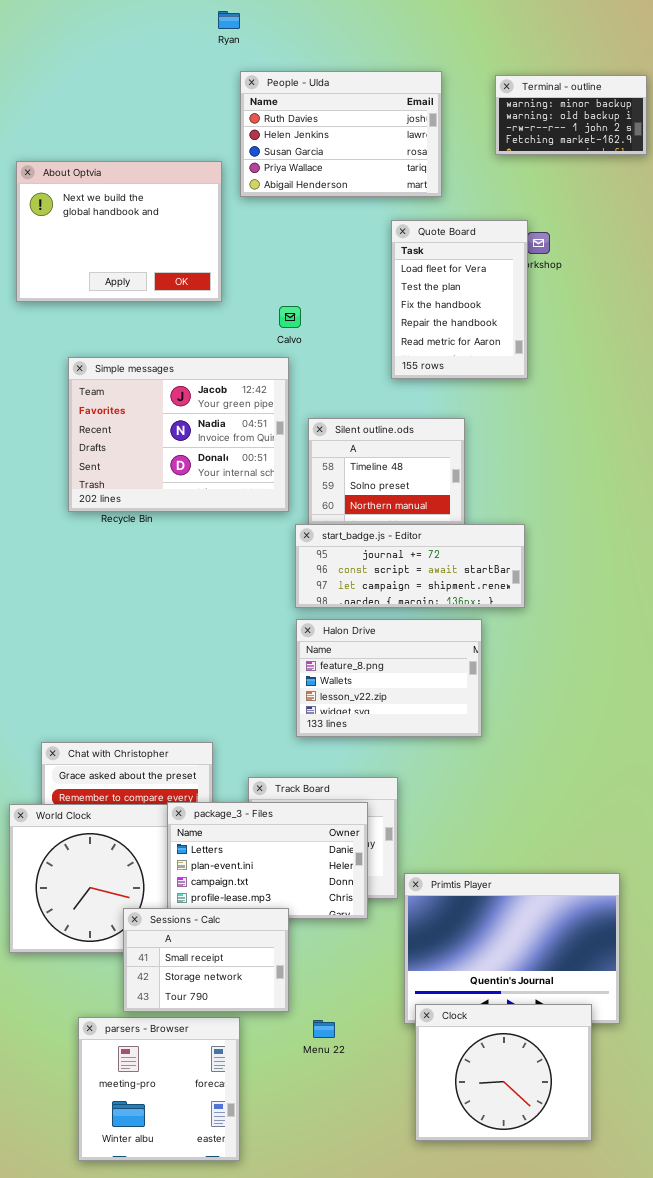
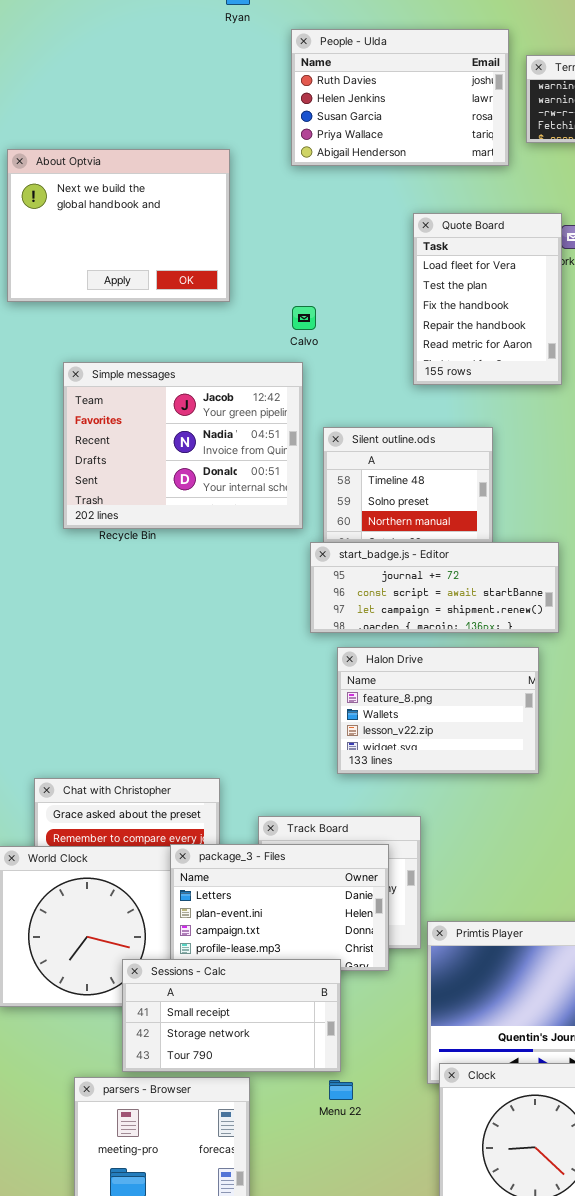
People - Ulda: [240,71,442,197] -> [291,29,509,166], moved
Halon Drive: [296,619,482,737] -> [337,647,539,774], moved
Sessions - Calc: [123,908,289,1012] -> [122,959,341,1072], resized

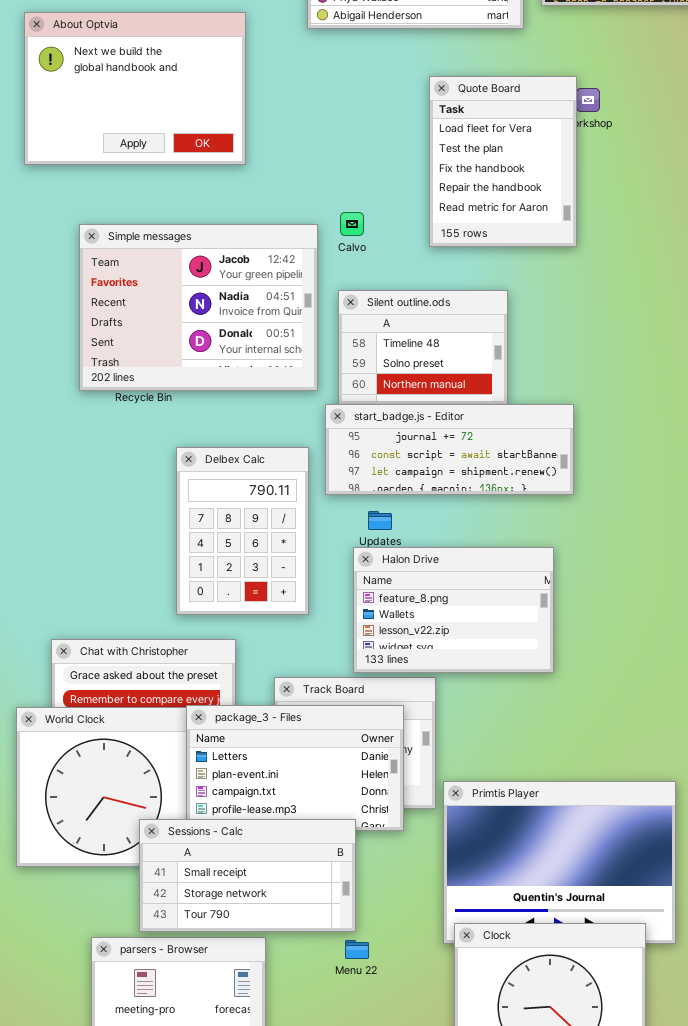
Calvo: [292,306,316,330] -> [340,212,364,236], moved
Delbex Calc: none -> [176,447,309,615], opened
Halon Drive: [337,647,539,774] -> [353,547,554,673], moved

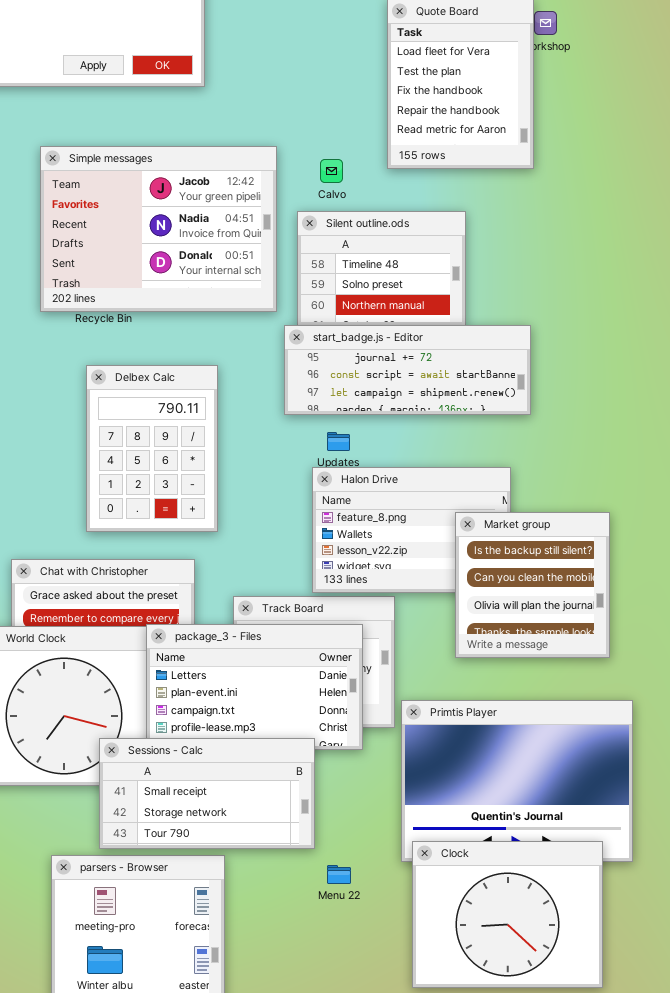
Calvo: [340,212,364,236] -> [320,159,343,183], moved
Delbex Calc: [176,447,309,615] -> [86,365,218,532], moved
Market group: none -> [455,512,610,658], opened
Menu 22: [345,940,369,959] -> [327,865,351,884], moved

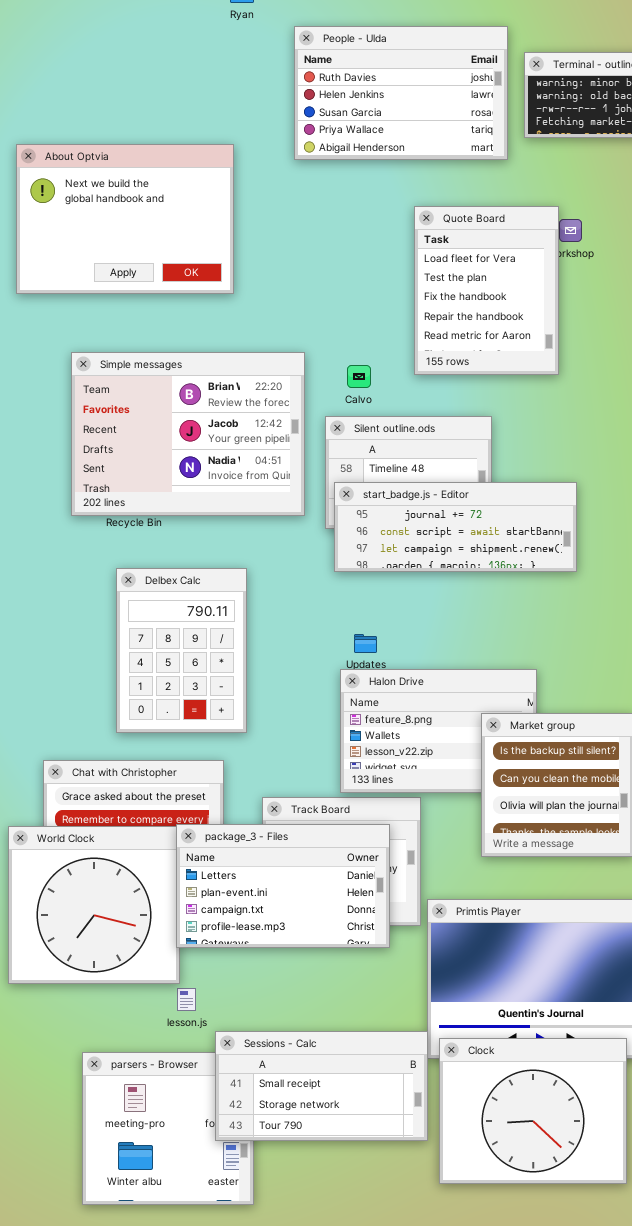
Simple messages: [40,146,277,312] -> [71,352,305,516], scrolled up 1 row
start_badge.js - Editor: [284,325,531,415] -> [334,482,577,572], moved
Sessions - Calc: [99,738,315,849] -> [215,1031,428,1141], moved

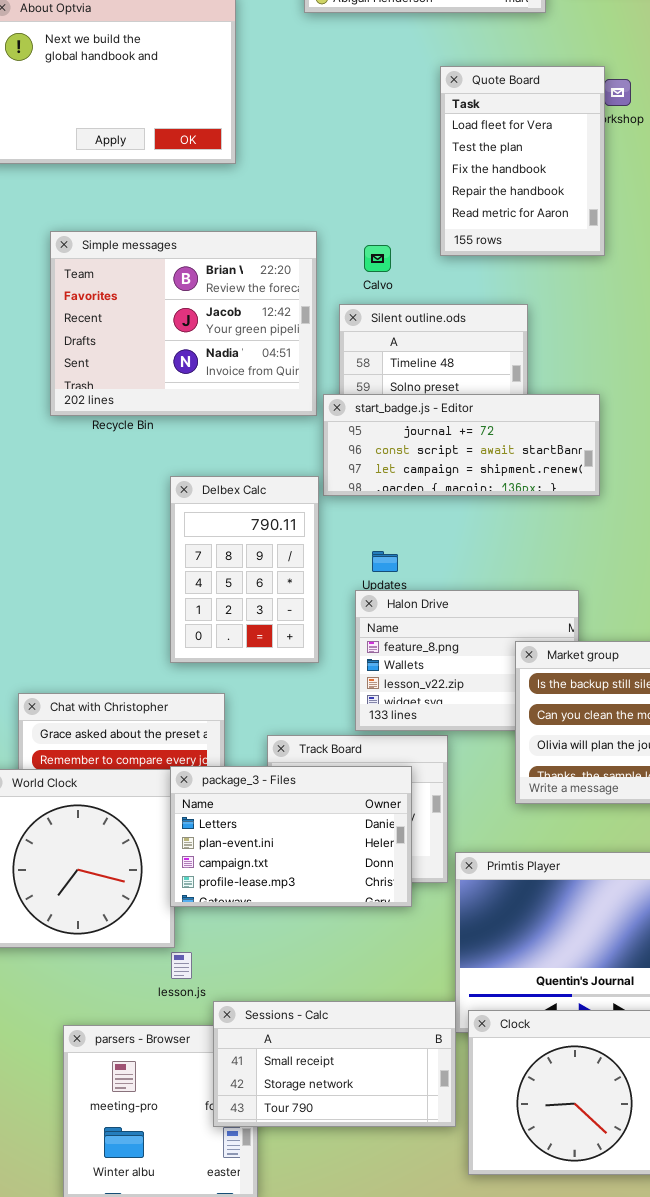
start_badge.js - Editor: [334,482,577,572] -> [323,394,600,496], moved
Delbex Calc: [116,568,247,733] -> [170,476,319,663], moved

